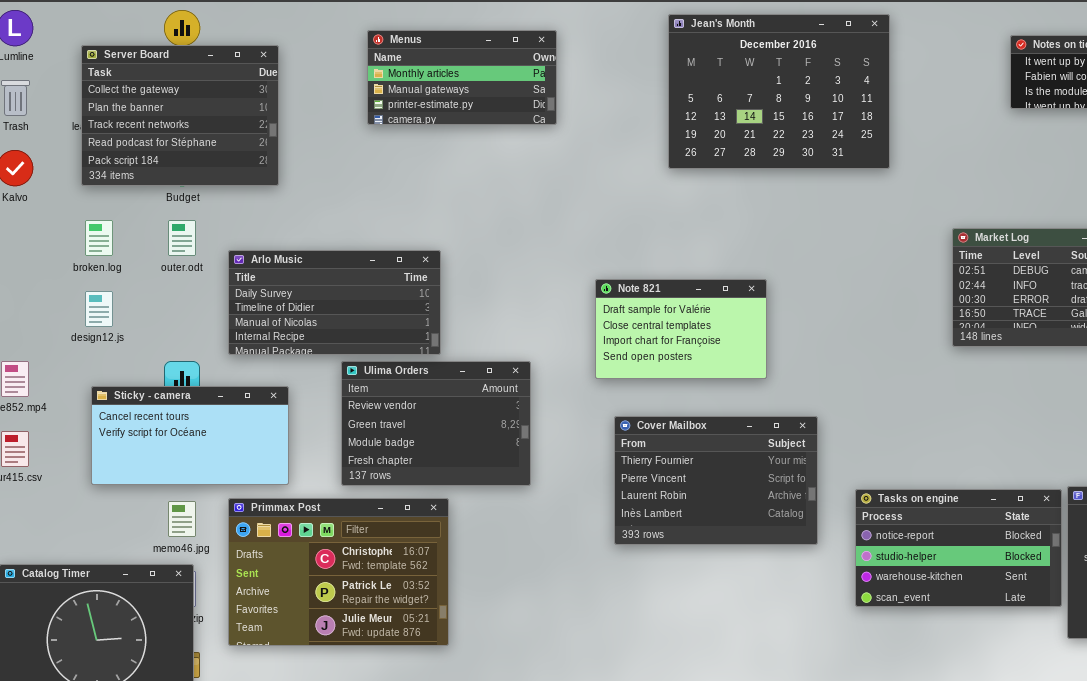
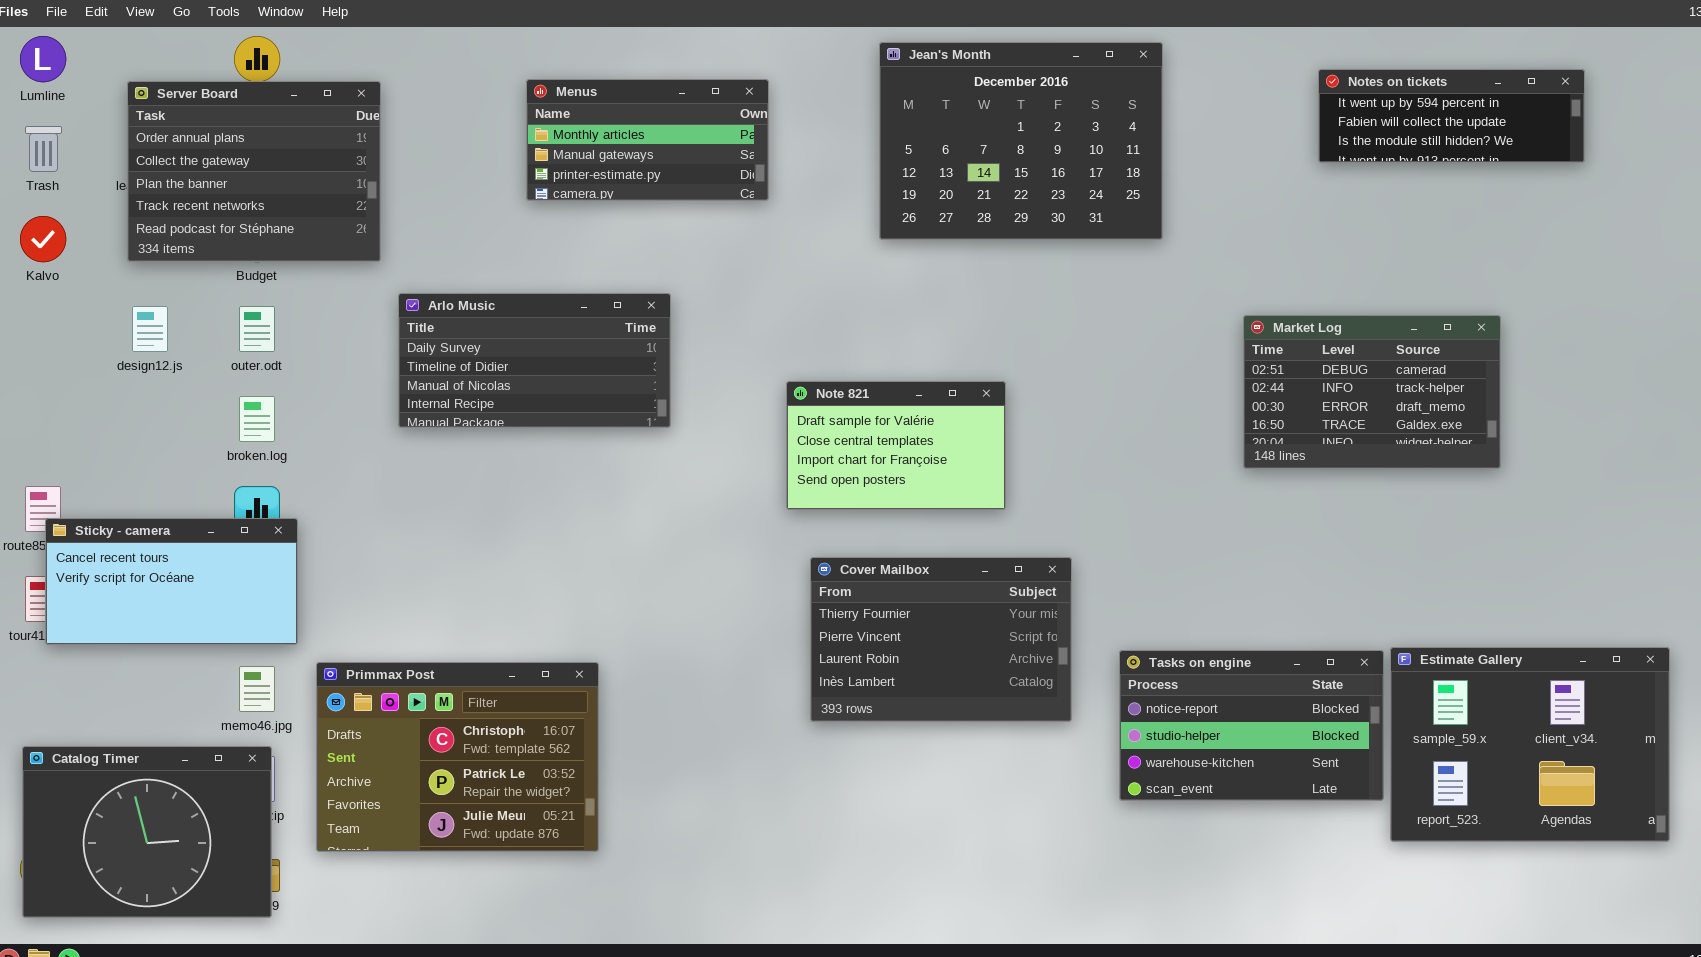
Menus: [367,30,557,125] -> [526,79,769,201], moved
Server Board: [81,45,279,186] -> [127,81,381,262], scrolled up 1 row
broken.log: [85,220,113,256] -> [239,396,275,442], moved
Arlo Music: [228,250,441,355] -> [398,293,671,428], moved
design12.js: [85,291,113,327] -> [132,306,168,352], moved
Ulima Orders: [341,361,531,486] -> none, closed
Sticky - camera: [91,386,289,485] -> [45,518,298,645], moved

